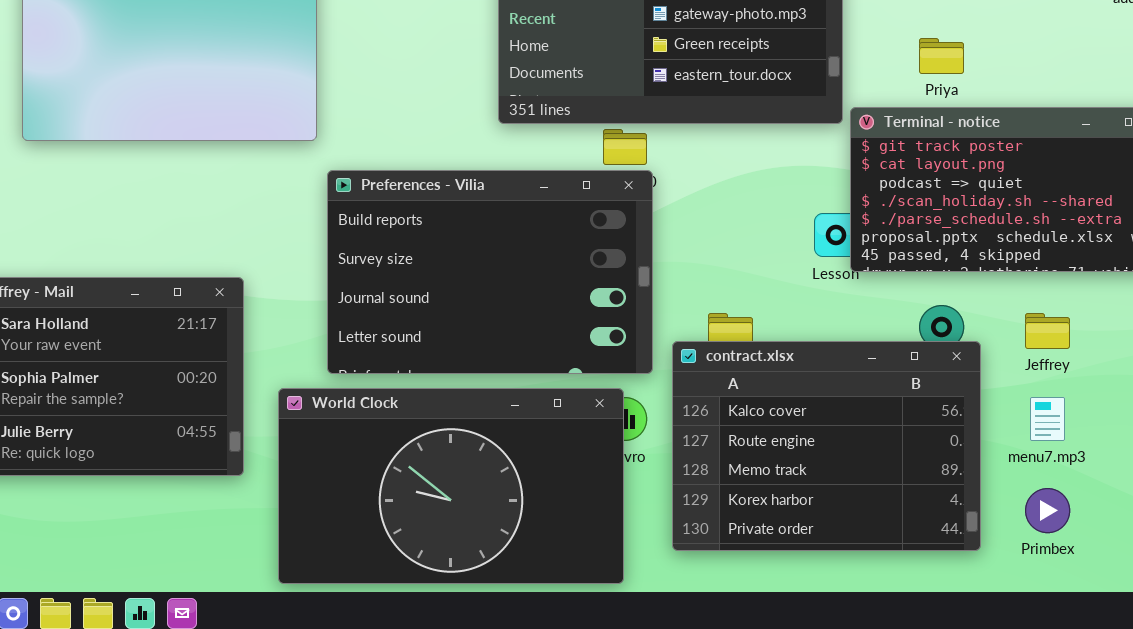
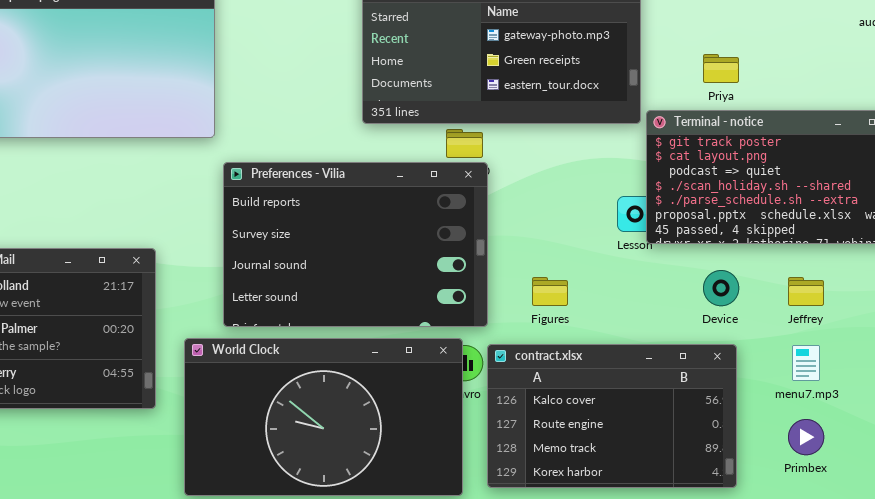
contract.xlsx: [672,341,981,551] -> [487,344,737,488], moved, resized

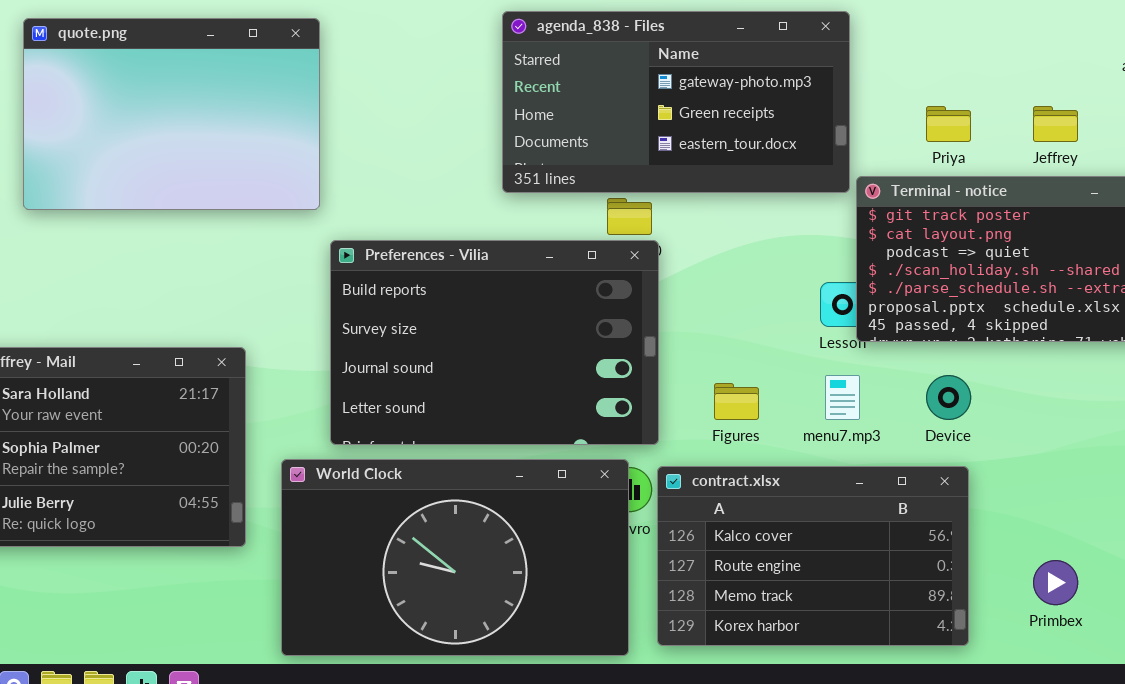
Jeffrey: [788,277,824,306] -> [1033,106,1078,142], moved
menu7.mp3: [792,345,820,381] -> [825,375,860,420], moved

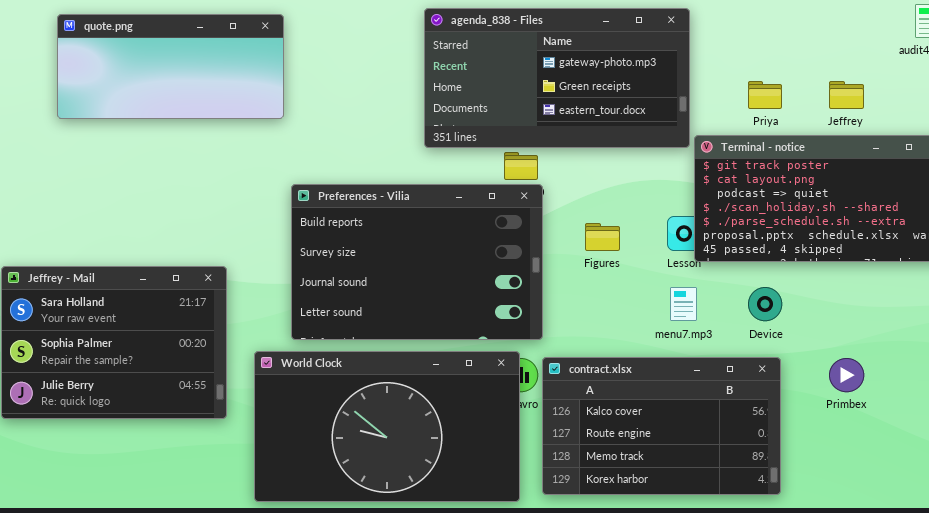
quote.png: [23,18,320,210] -> [57,14,284,119], resized
Figures: [714,383,759,420] -> [585,223,620,251], moved
Primbex: [1033,560,1078,605] -> [829,358,864,392], moved

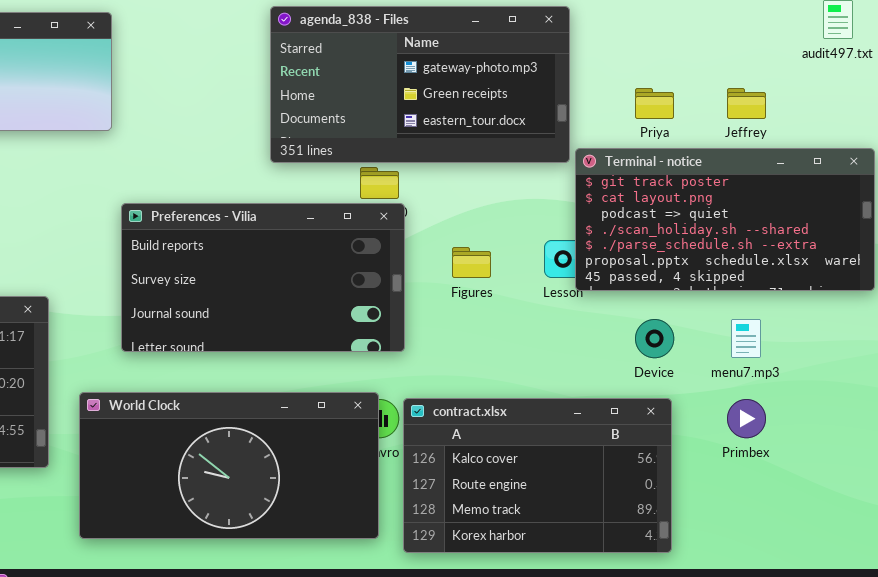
Preferences - Vilia: [291,184,543,340] -> [121,203,405,352], resized
menu7.mp3: [670,287,697,321] -> [731,319,761,358], moved
World Clock: [254,351,520,502] -> [79,392,379,539], resized

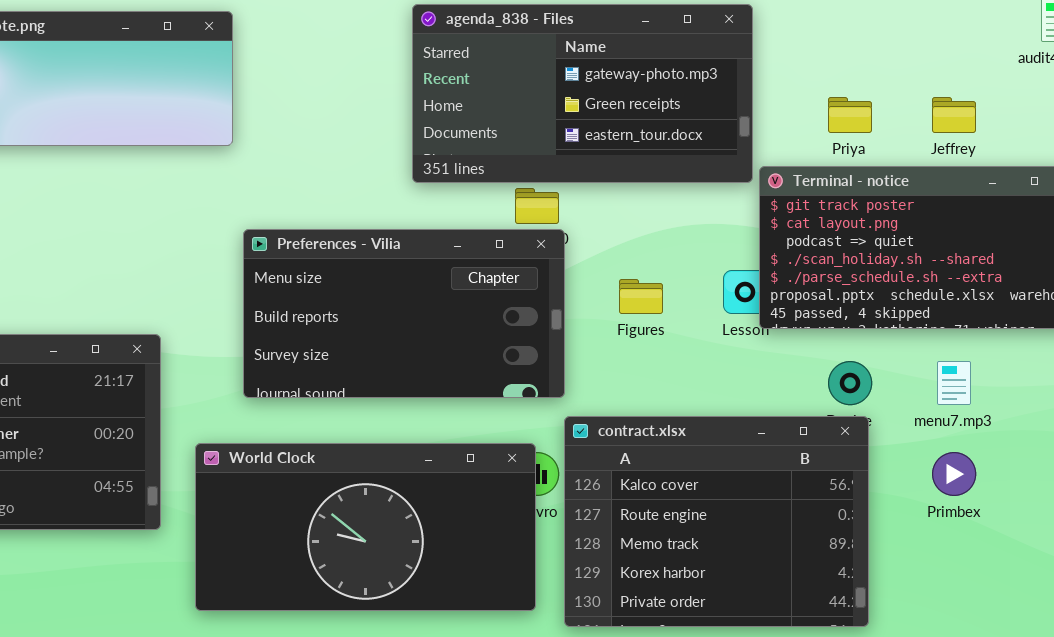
Preferences - Vilia: [121,203,405,352] -> [243,229,565,398], scrolled up 1 row
contract.xlsx: [403,398,672,553] -> [564,416,869,627], resized

